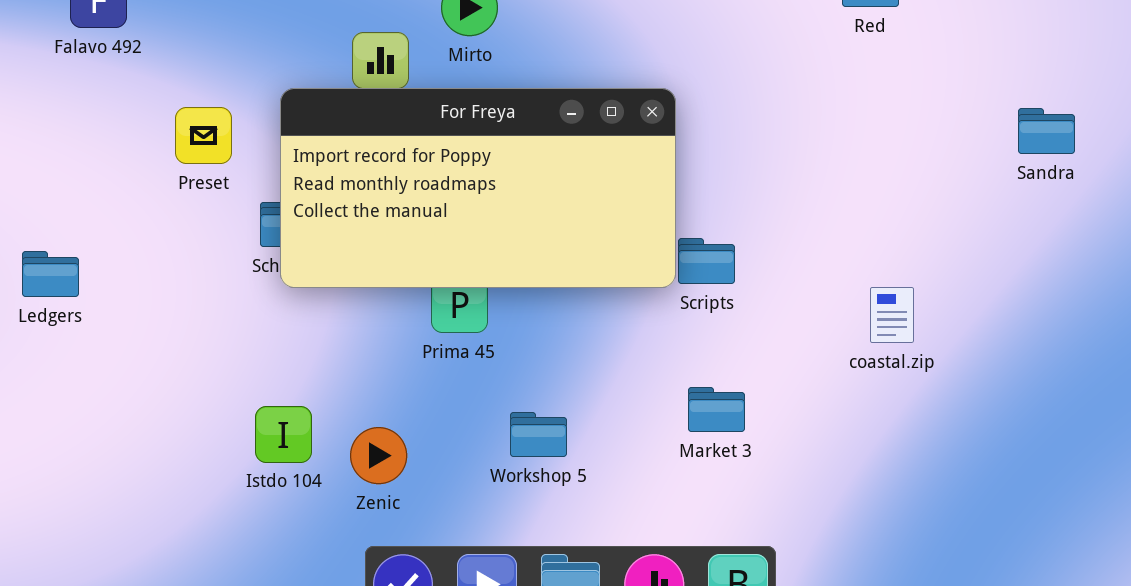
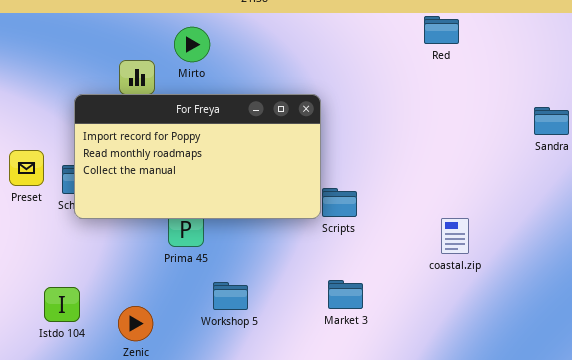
Preset: [175,107,232,164] -> [9,150,44,186], moved
Istdo 104: [255,406,312,463] -> [44,287,80,322], moved
Workshop 5: [510,412,567,457] -> [213,282,248,310], moved

